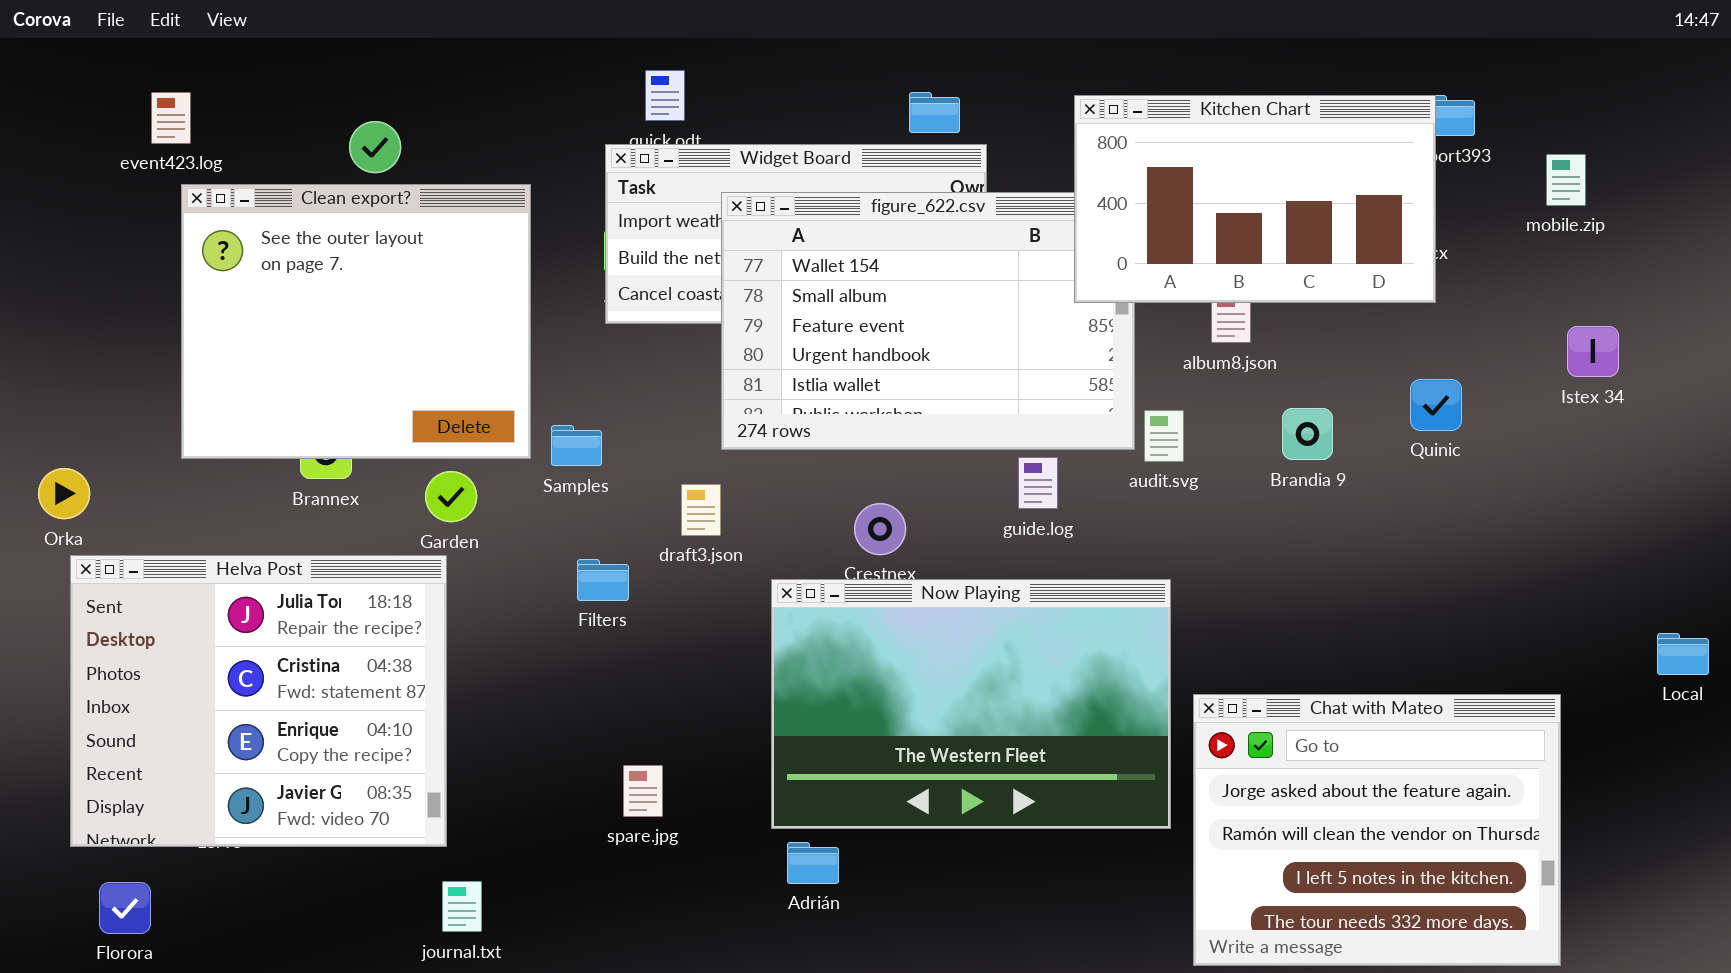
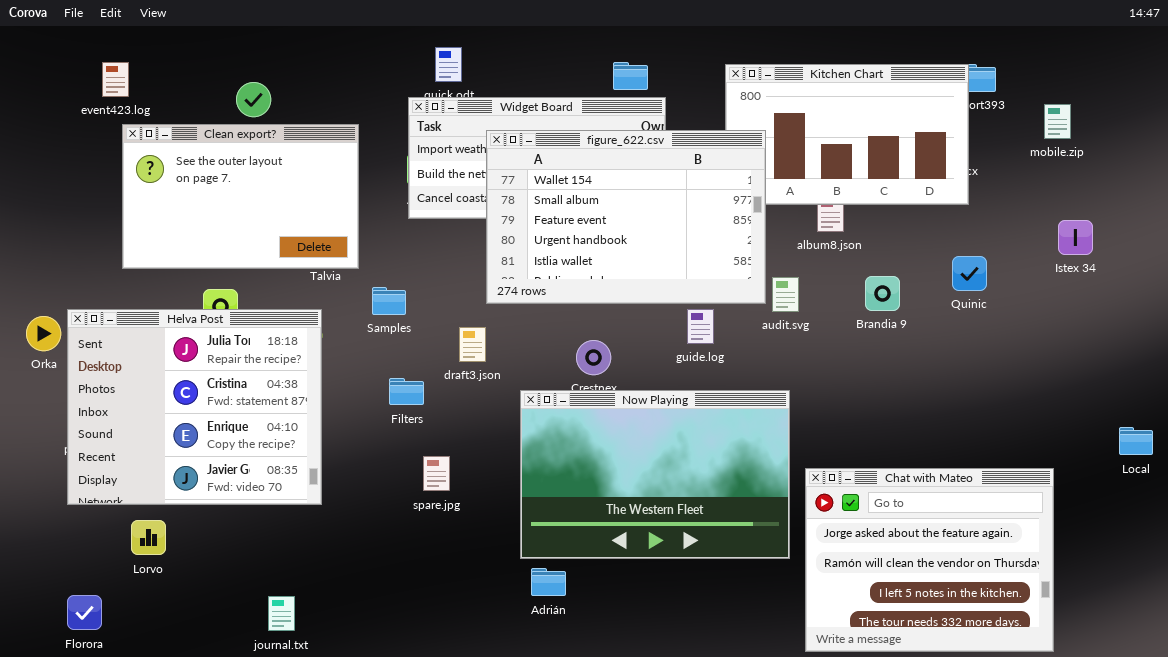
Clean export?: [181,184,531,459] -> [122,124,359,269], resized
figure_622.csv: [721,192,1135,450] -> [486,130,766,304], raised
Helva Post: [70,555,447,847] -> [67,309,322,505], moved
spare.jpg: [623,765,663,817] -> [423,456,450,491], moved
journal.txt: [442,881,482,932] -> [268,596,295,631], moved

